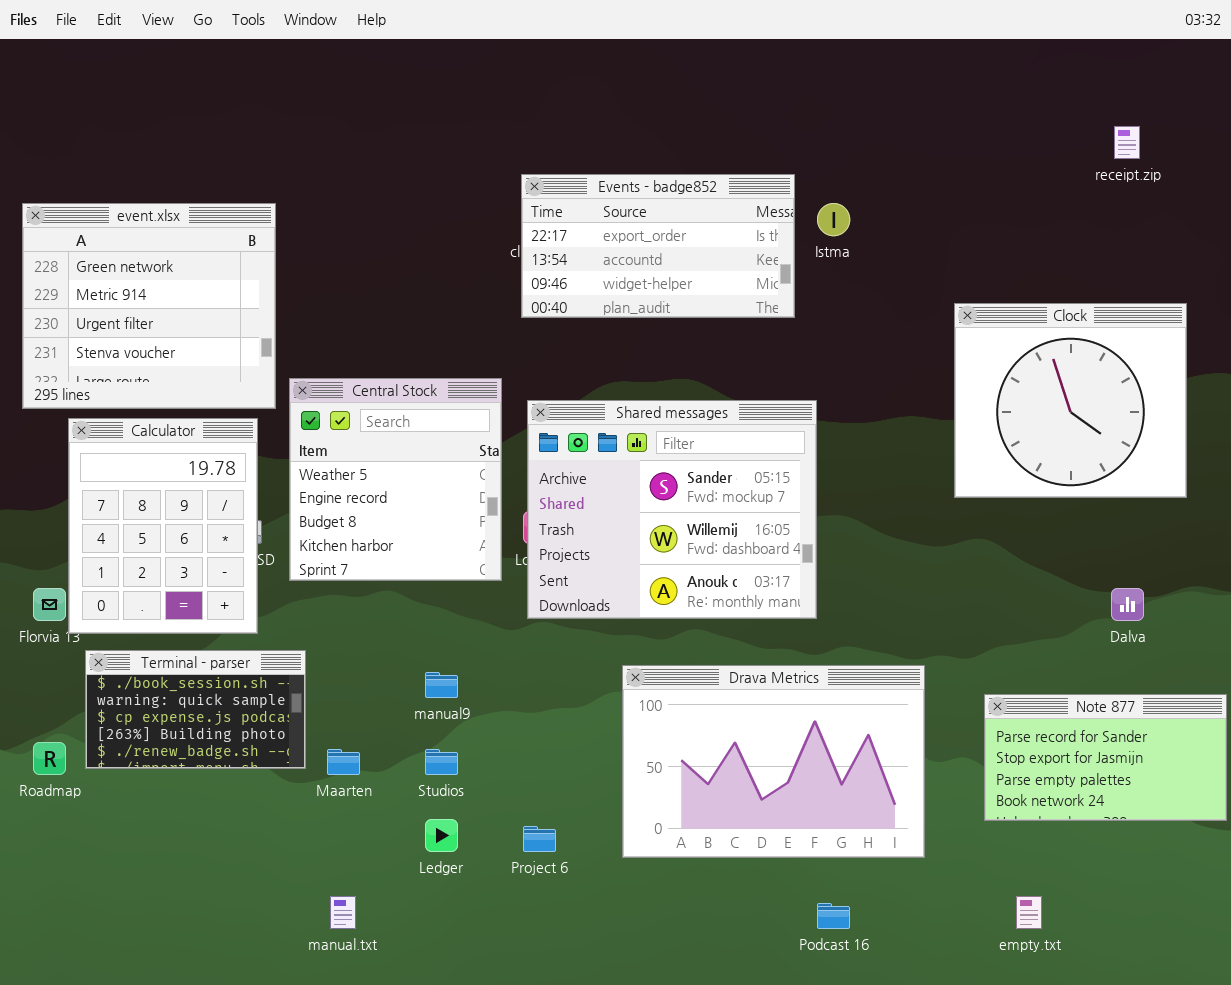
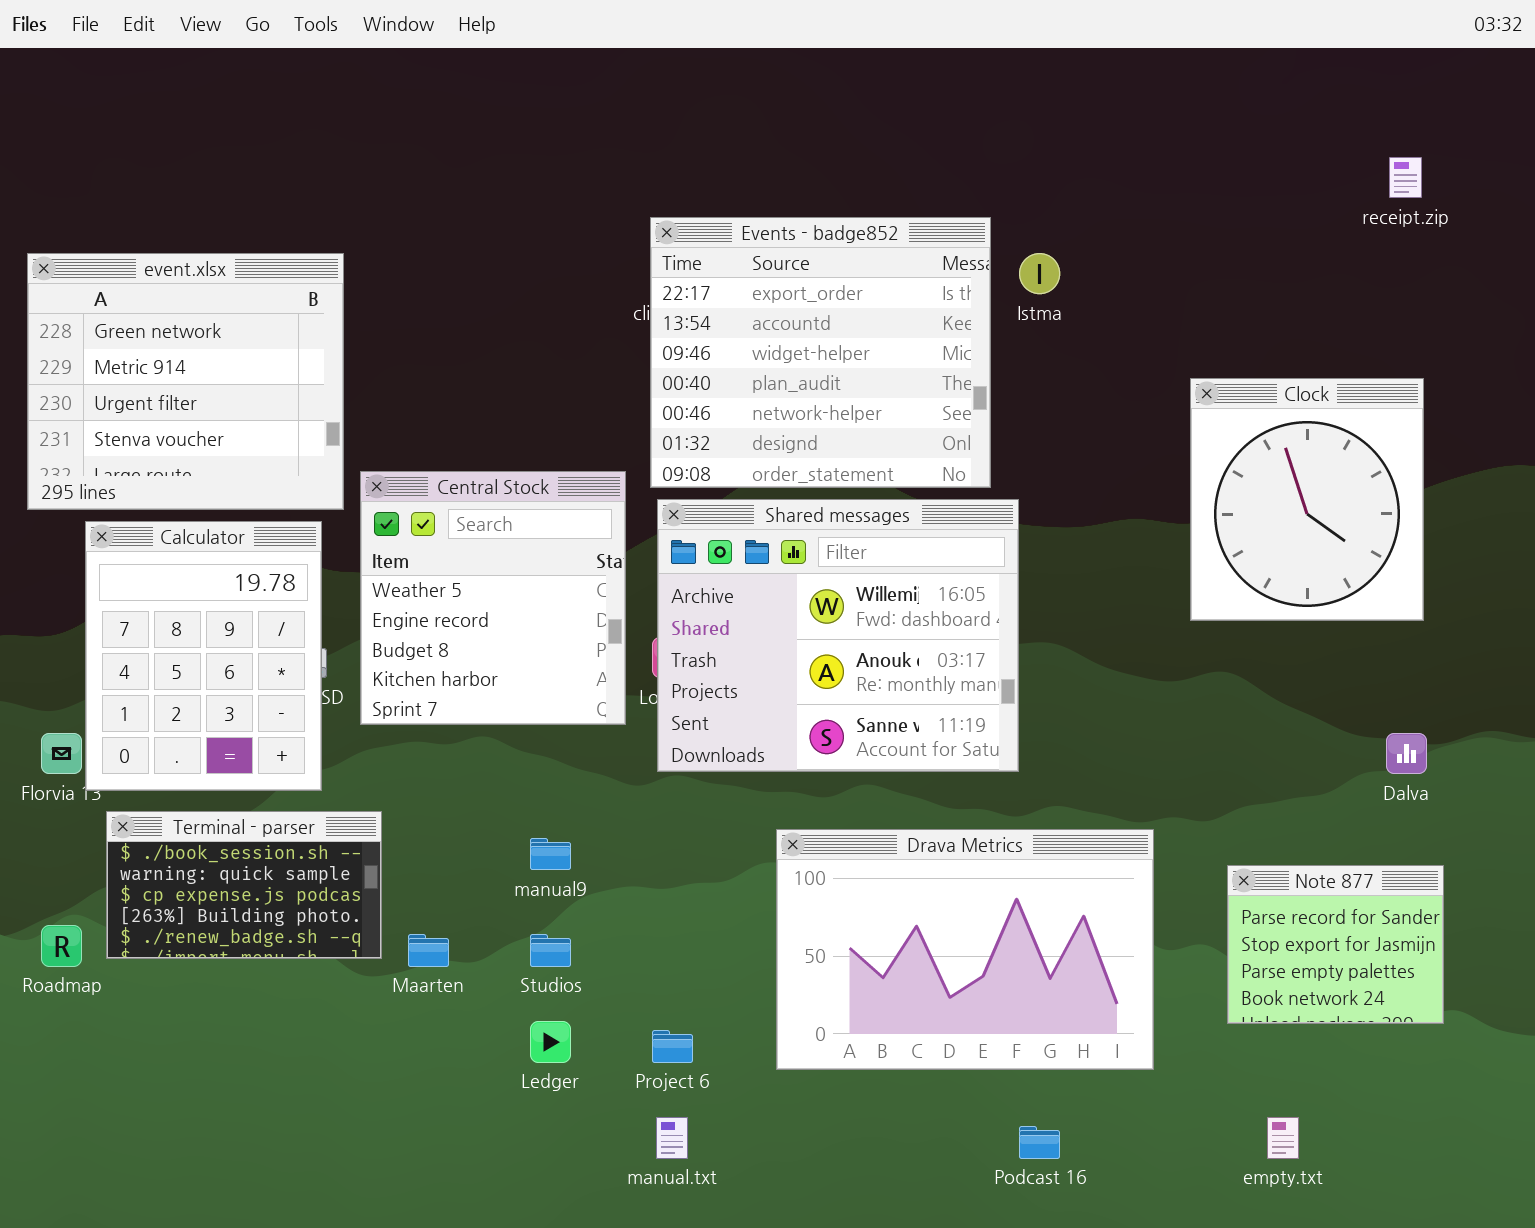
Events - badge852: [521,174,795,318] -> [650,217,991,488], resized
Clock: [954,303,1187,498] -> [1190,378,1424,621], resized
Shared messages: [527,400,817,619] -> [657,499,1019,772], scrolled down 1 row
Note 877: [984,694,1227,821] -> [1227,865,1444,1024], resized
manual.txt: [330,896,356,929] -> [656,1117,688,1159], moved

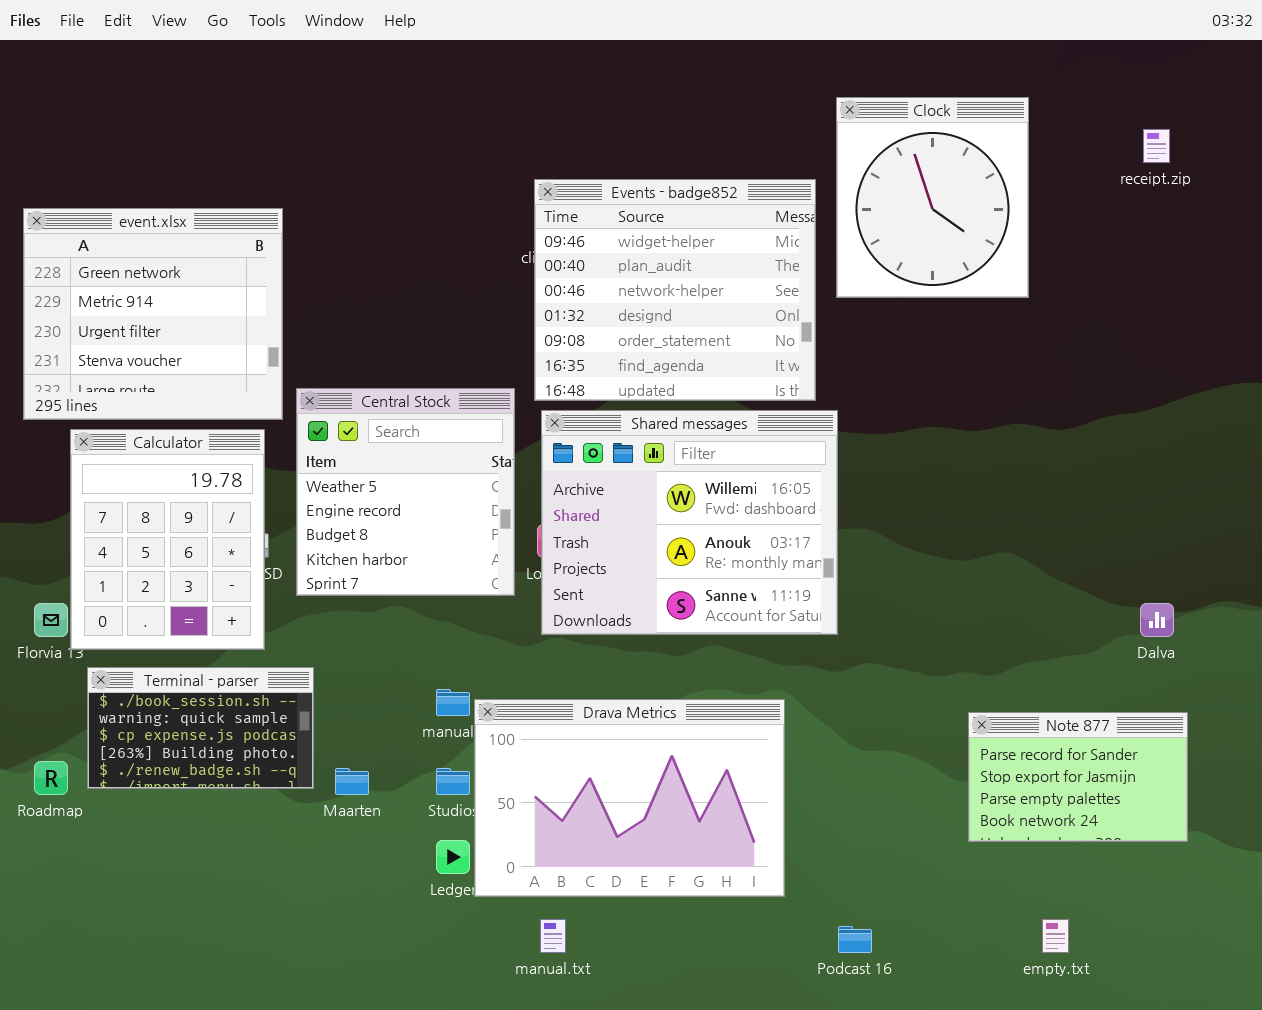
Events - badge852: [650,217,991,488] -> [534,179,816,401], scrolled down 2 rows
Clock: [1190,378,1424,621] -> [836,97,1029,298], moved
Drava Metrics: [776,829,1154,1070] -> [474,699,785,897], moved
Note 877: [1227,865,1444,1024] -> [968,712,1188,842], resized

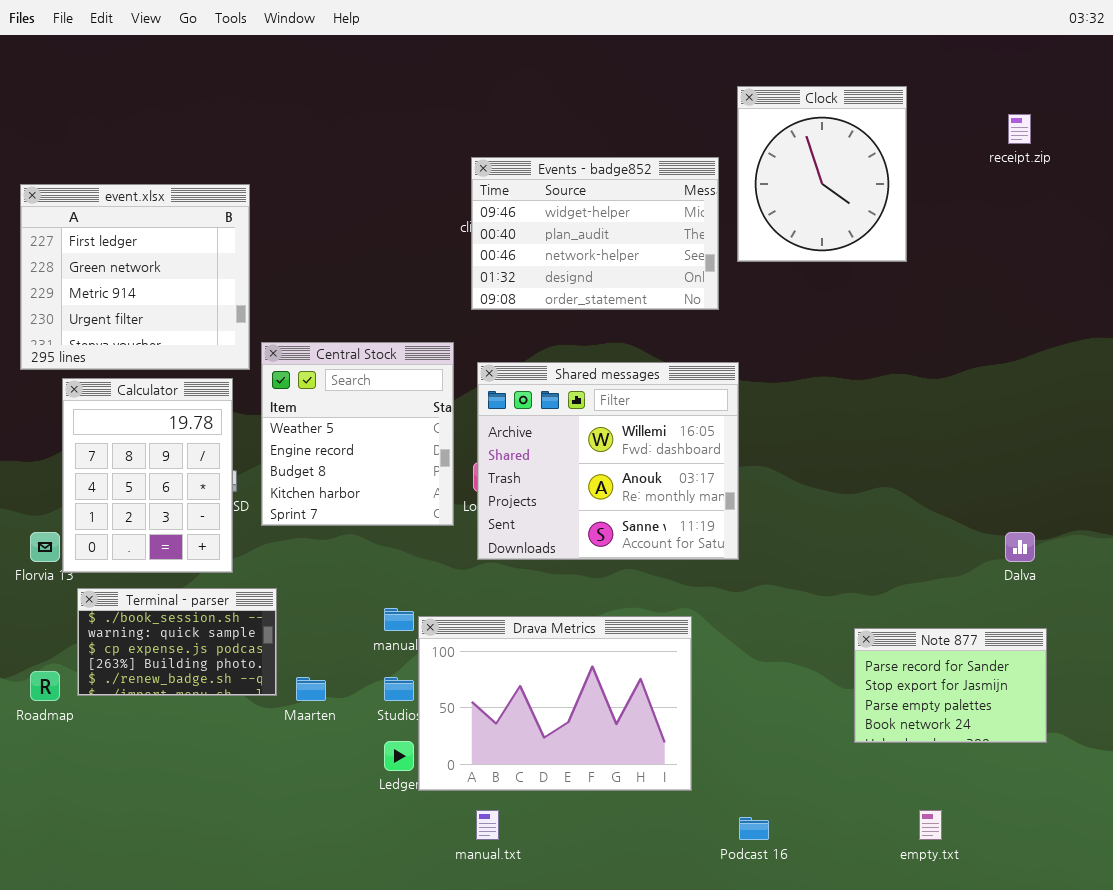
Events - badge852: [534,179,816,401] -> [471,157,719,310], resized
event.xlsx: [23,208,283,420] -> [20,184,250,370], scrolled up 1 row

